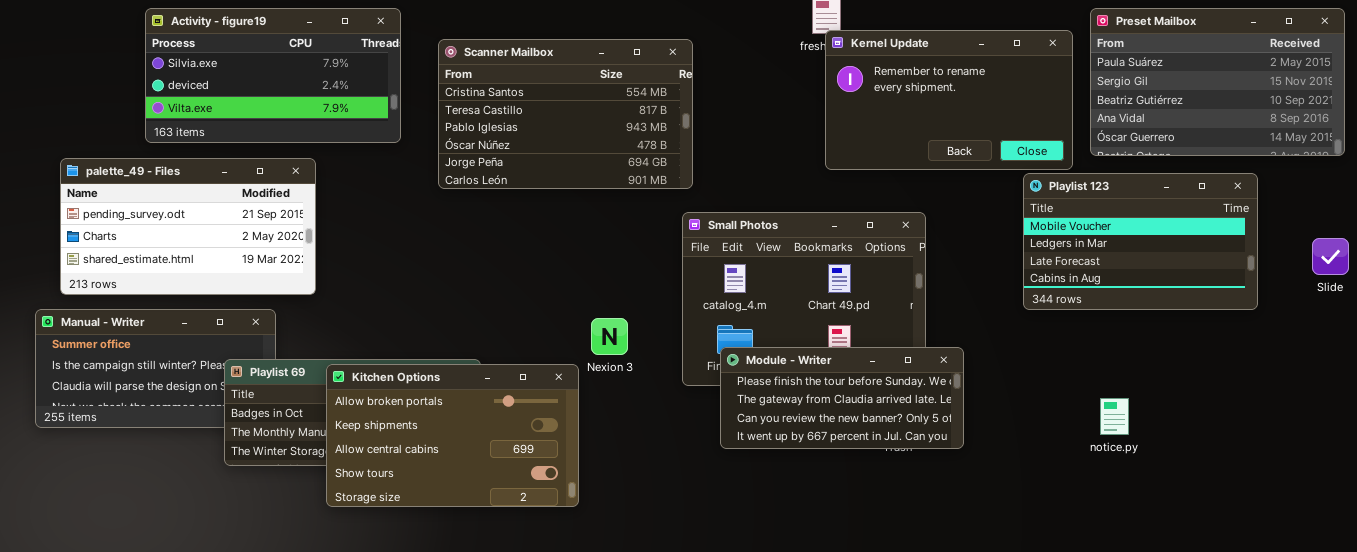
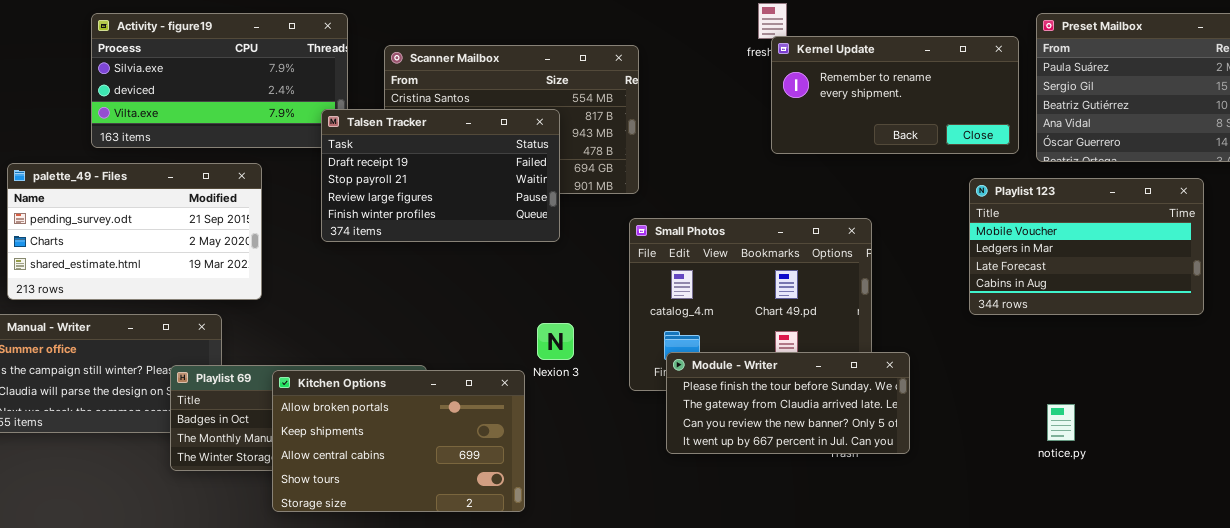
Kernel Update: [825,30,1073,170] -> [771,36,1019,154], resized
Talsen Tracker: none -> [321,109,560,242], opened

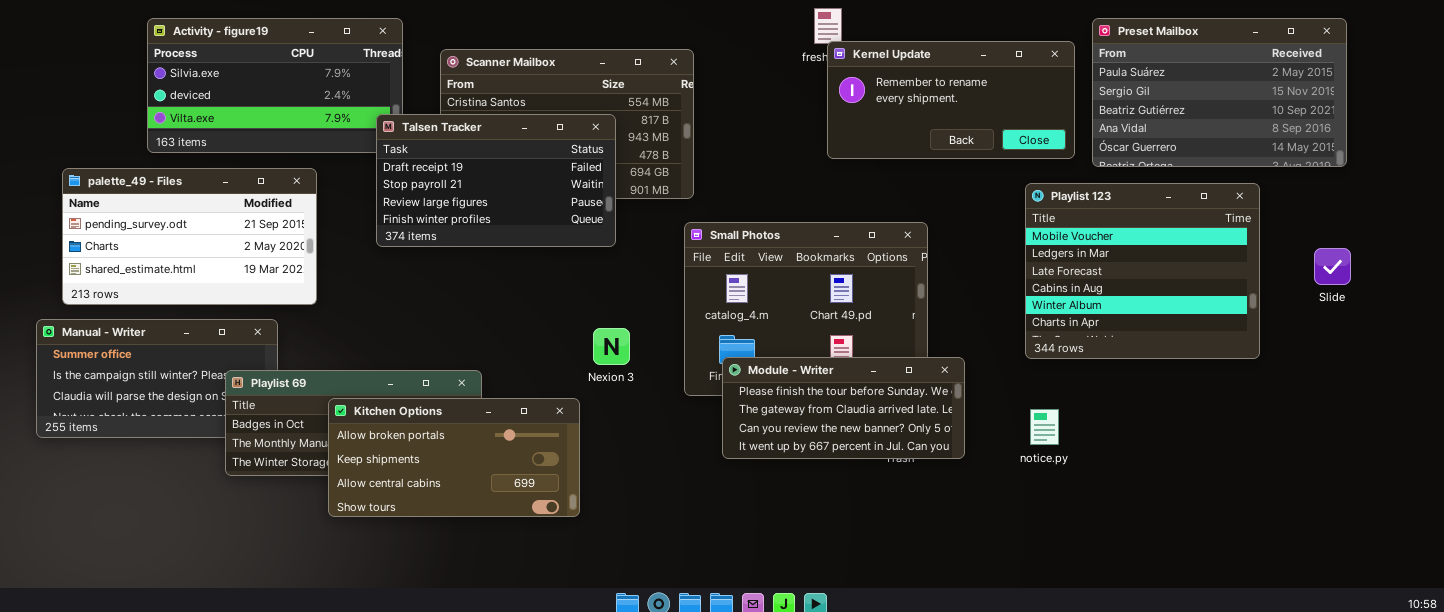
Playlist 123: [969,178,1204,315] -> [1025,183,1260,359], resized
Kitchen Options: [272,370,525,512] -> [328,398,580,517], resized
notice.py: [1047,404,1075,441] -> [1030,409,1059,445], moved

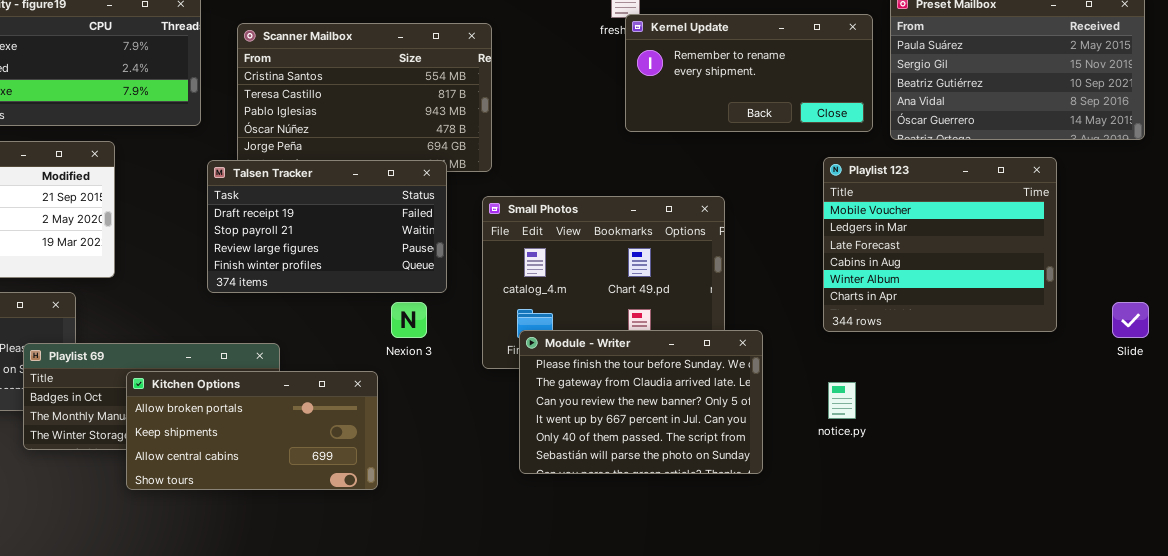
Talsen Tracker: [376,114,616,247] -> [207,160,447,293], moved
Slide: [1314,248,1351,285] -> [1112,302,1149,338], moved
Module - Writer: [722,357,965,459] -> [519,330,763,474], resized

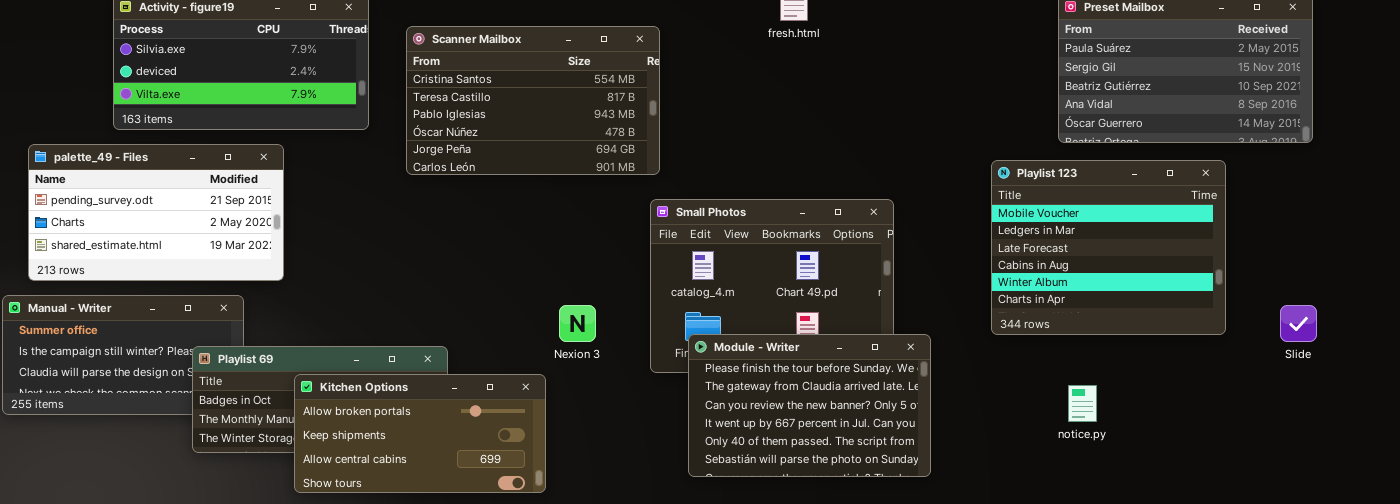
Kernel Update: [625,14,873,132] -> none, closed
Talsen Tracker: [207,160,447,293] -> none, closed
notice.py: [828,382,856,419] -> [1068,385,1097,422], moved

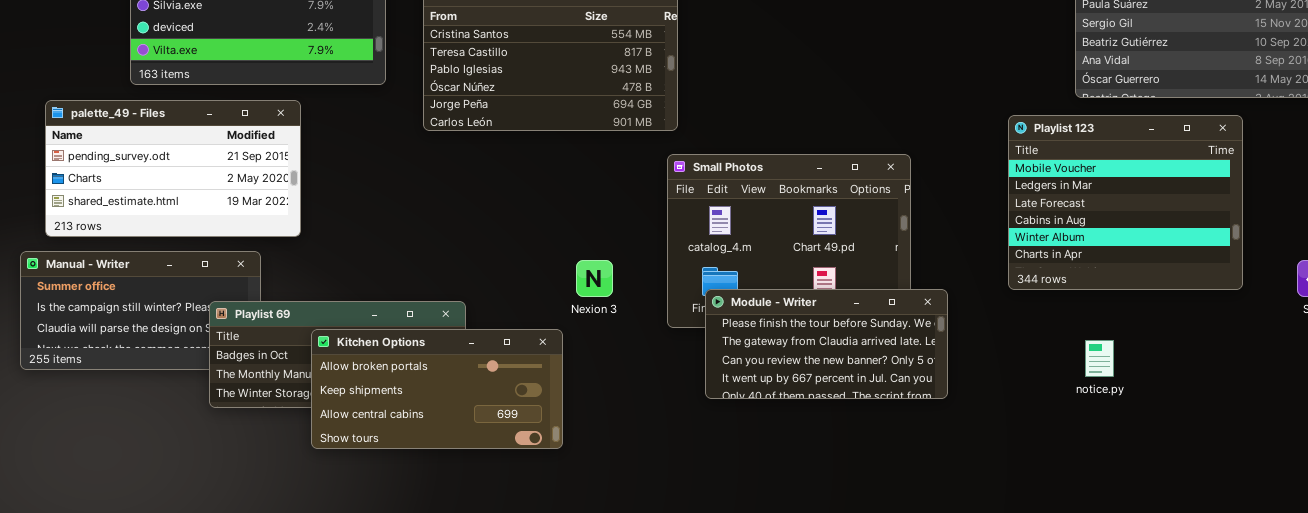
Module - Writer: [688,334,931,477] -> [705,289,948,399], resized

